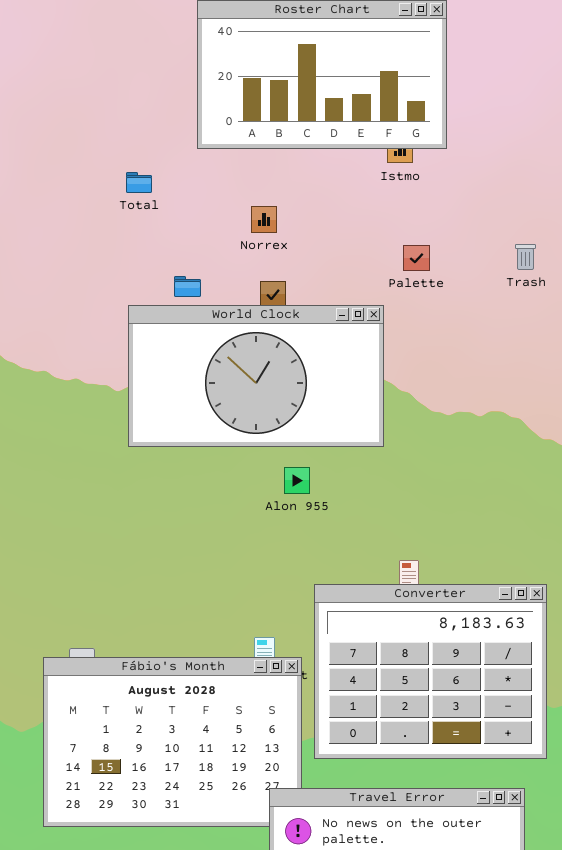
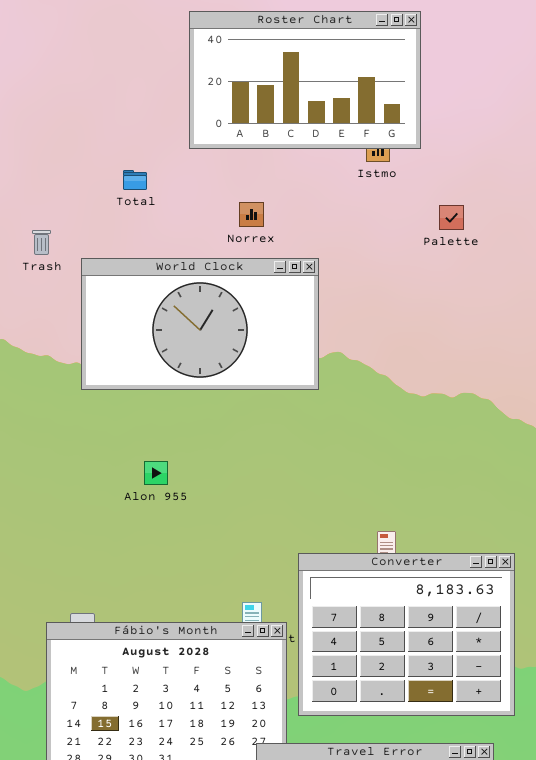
Trash: [515,244,536,270] -> [32,230,51,255], moved
Palette: [403,245,430,271] -> [439,205,464,230], moved
World Clock: [128,305,384,447] -> [81,258,319,390], moved
Alon 955: [284,467,310,494] -> [144,461,168,485], moved

